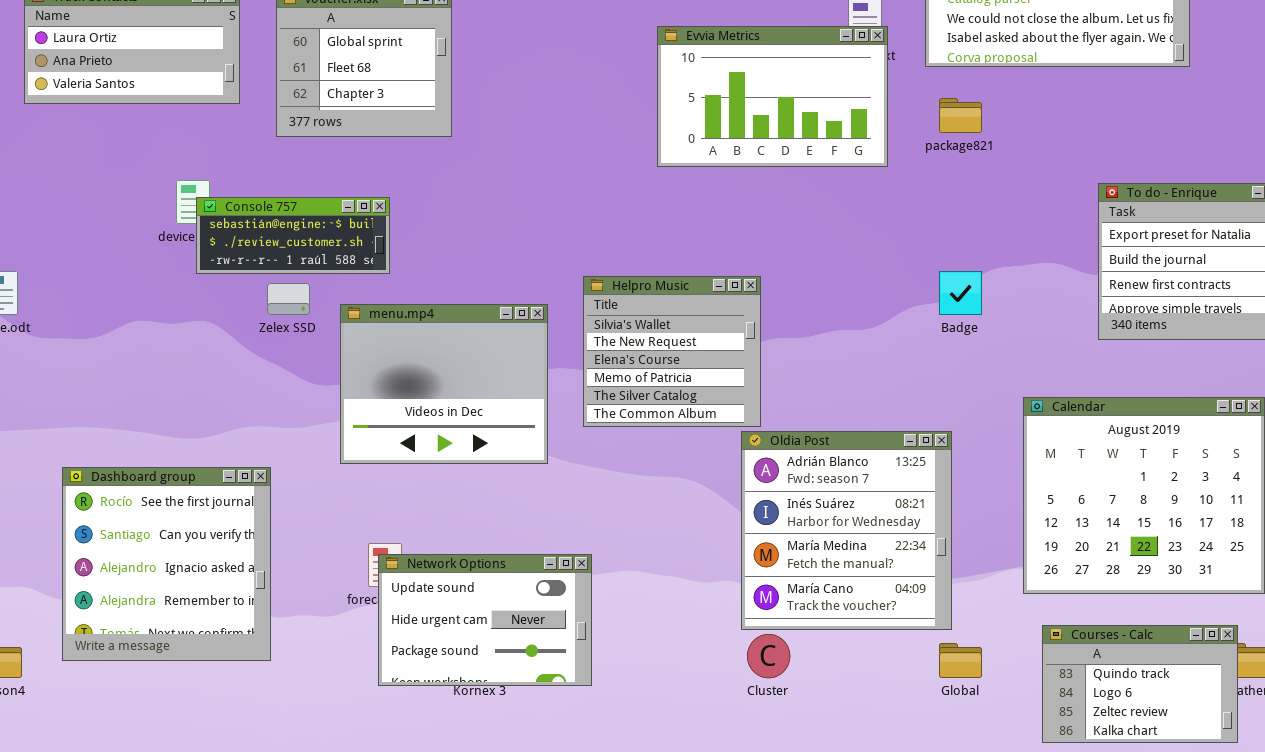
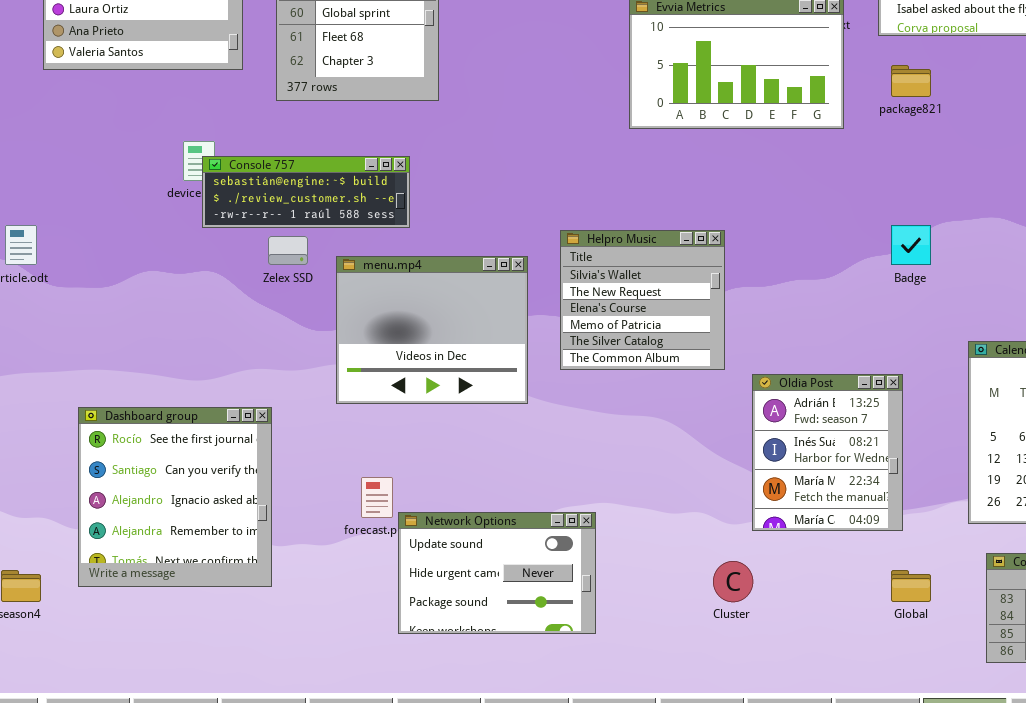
Console 757: [196,197,390,274] -> [202,156,410,228], resized
Oldia Post: [741,431,952,630] -> [752,374,903,531], resized
Network Options: [378,554,592,686] -> [398,512,596,634], moved

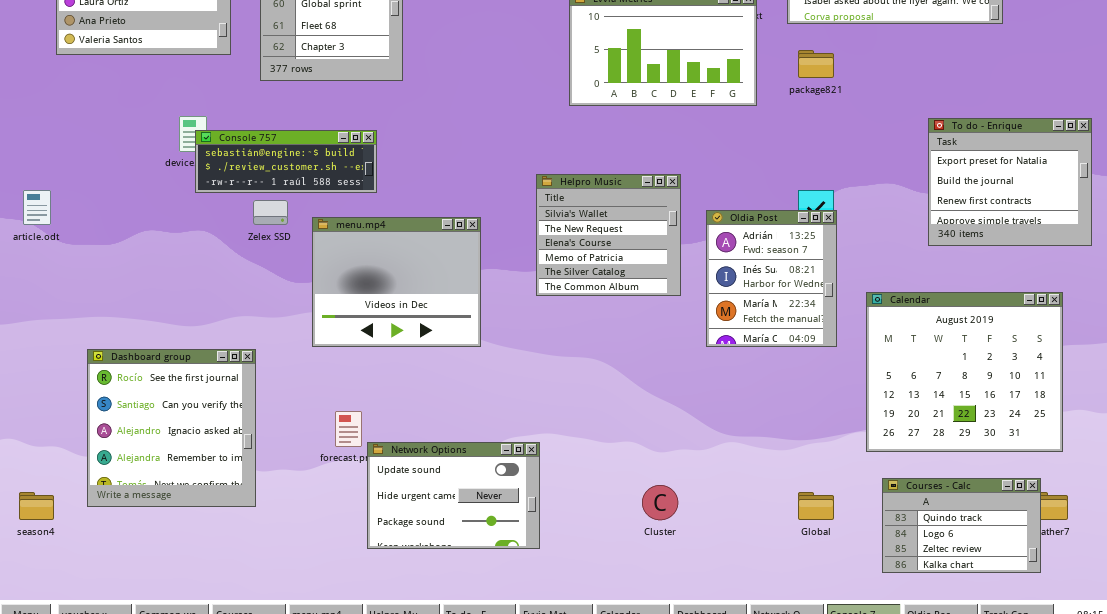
Helpro Music: [560,230,725,370] -> [536,174,681,296], moved
Oldia Post: [752,374,903,531] -> [706,210,837,347], moved

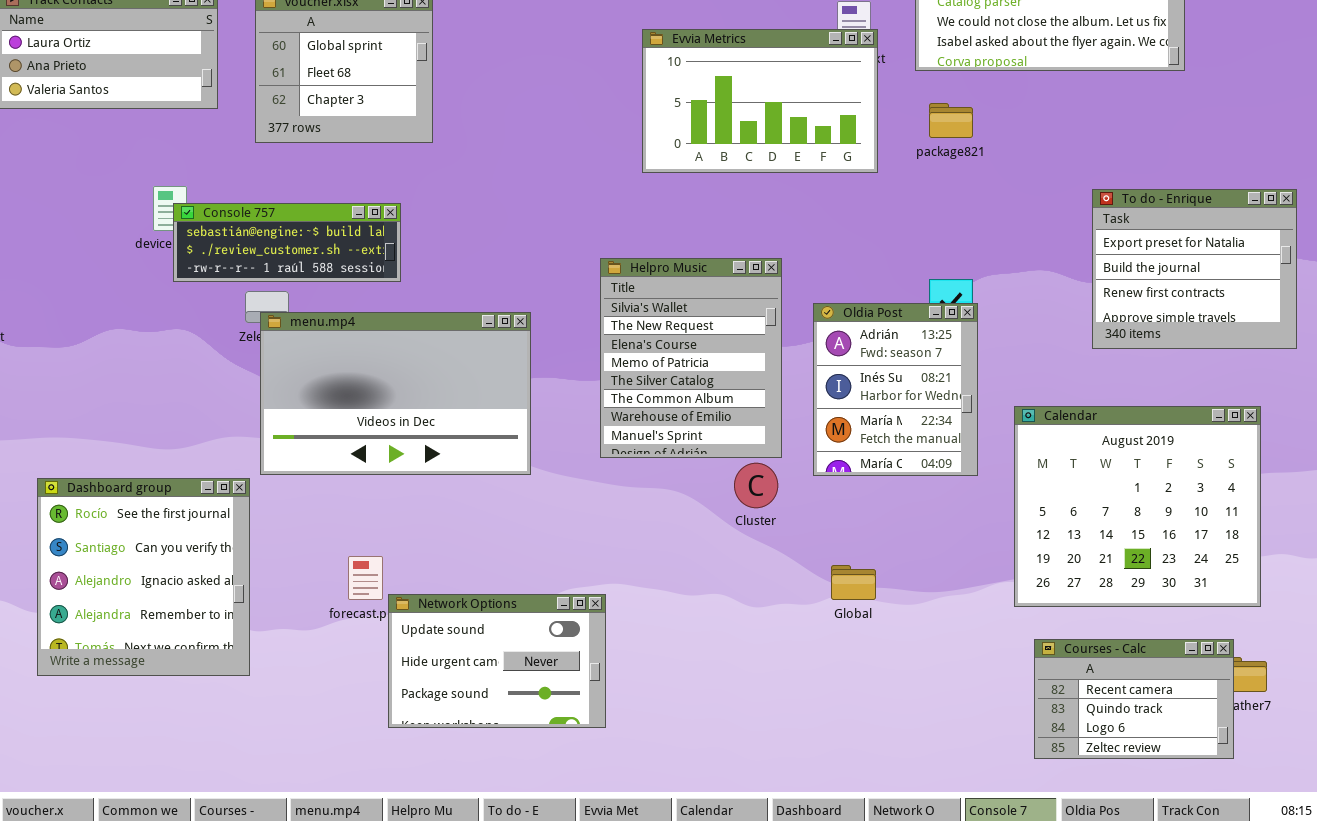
Helpro Music: [536,174,681,296] -> [600,258,782,458], resized
menu.mp4: [312,217,481,347] -> [260,312,531,475], resized
Courses - Calc: [882,478,1041,573] -> [1034,639,1234,759], scrolled up 1 row
Cluster: [642,485,678,520] -> [734,463,778,508], moved
Global: [798,492,834,520] -> [831,565,876,600], moved

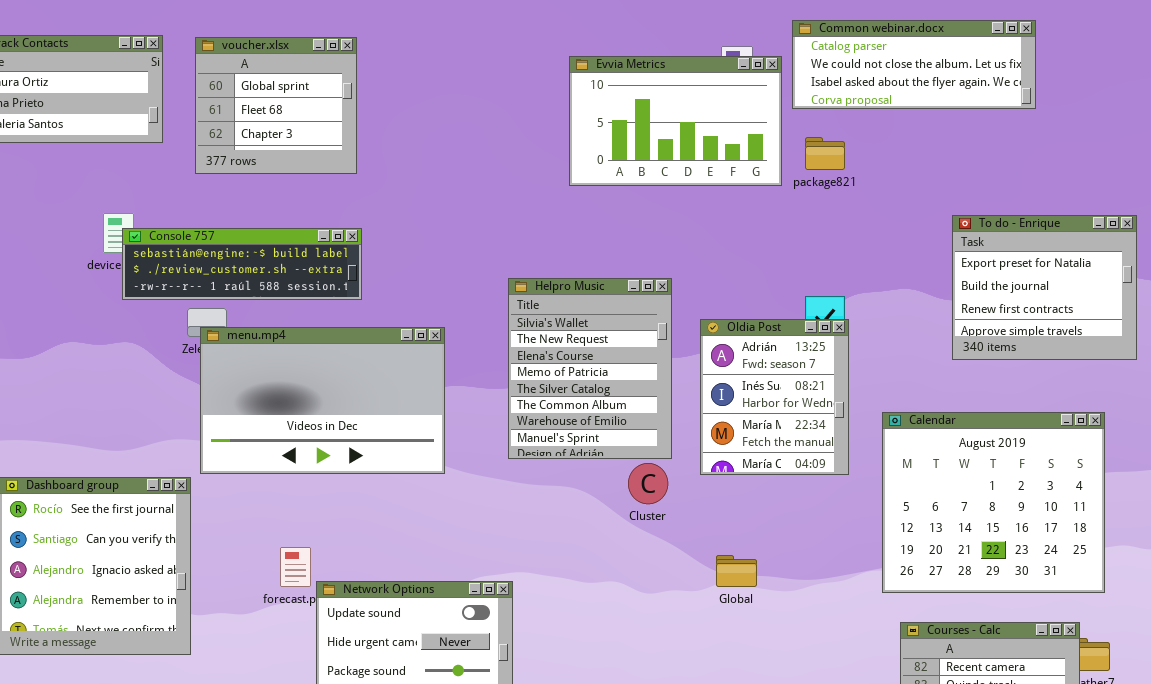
Evvia Metrics: [642,29,878,173] -> [569,56,782,186], moved
Console 757: [173,203,401,282] -> [122,228,362,300], resized

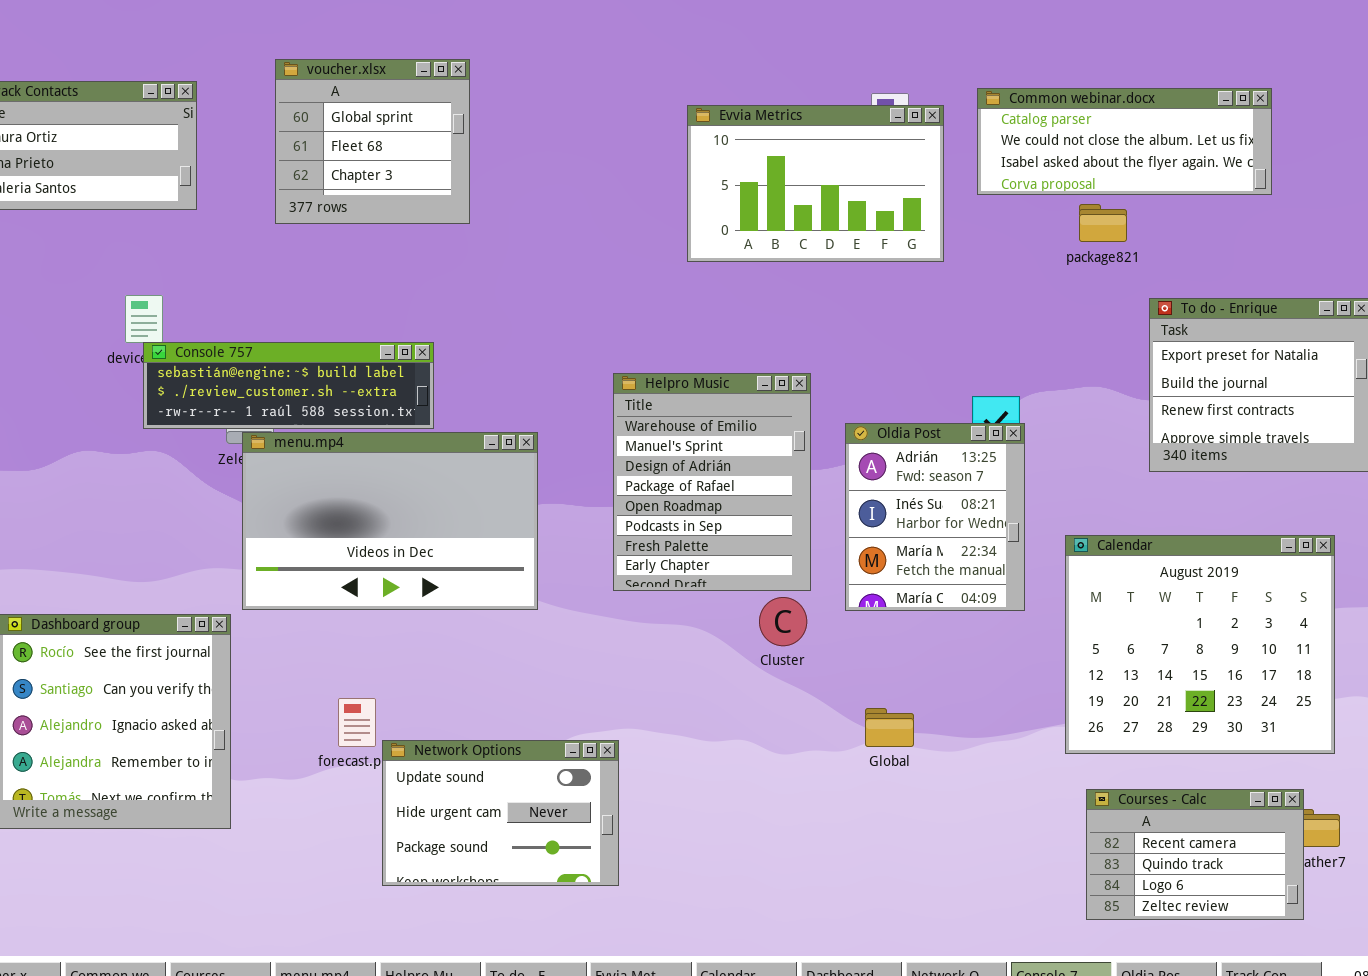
Common webinar.docx: [792,20,1036,109] -> [977,88,1272,195], moved
voucher.xlsx: [195,37,357,174] -> [275,59,470,224], moved
package821: [805,137,845,170] -> [1079,204,1127,242], moved
Console 757: [122,228,362,300] -> [143,342,434,429], moved
Helpro Music: [508,278,672,459] -> [613,373,811,591], scrolled down 6 rows

